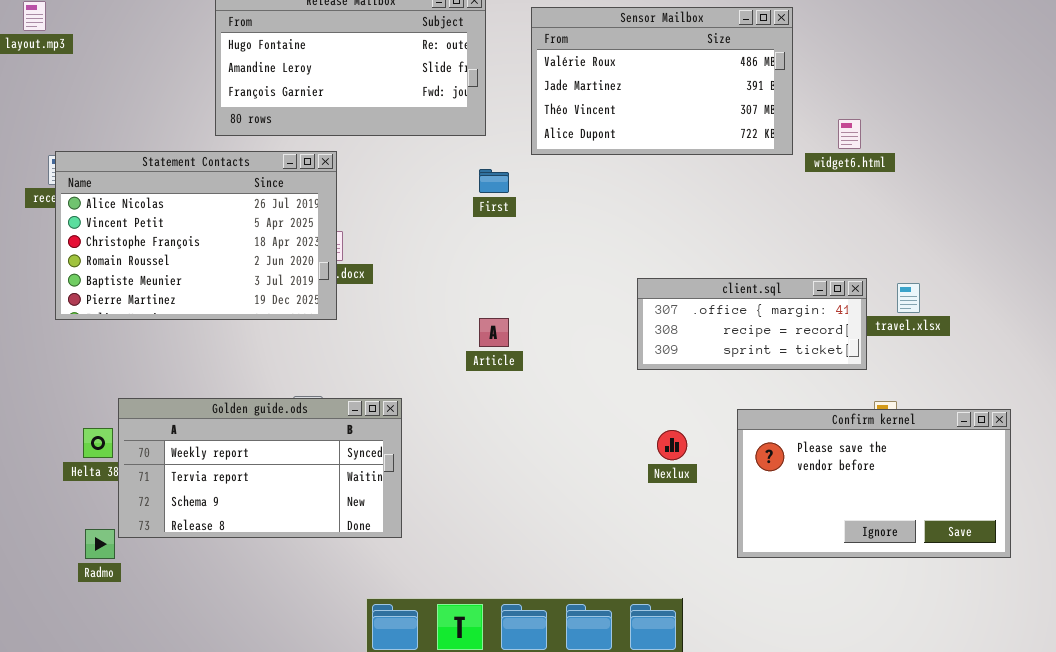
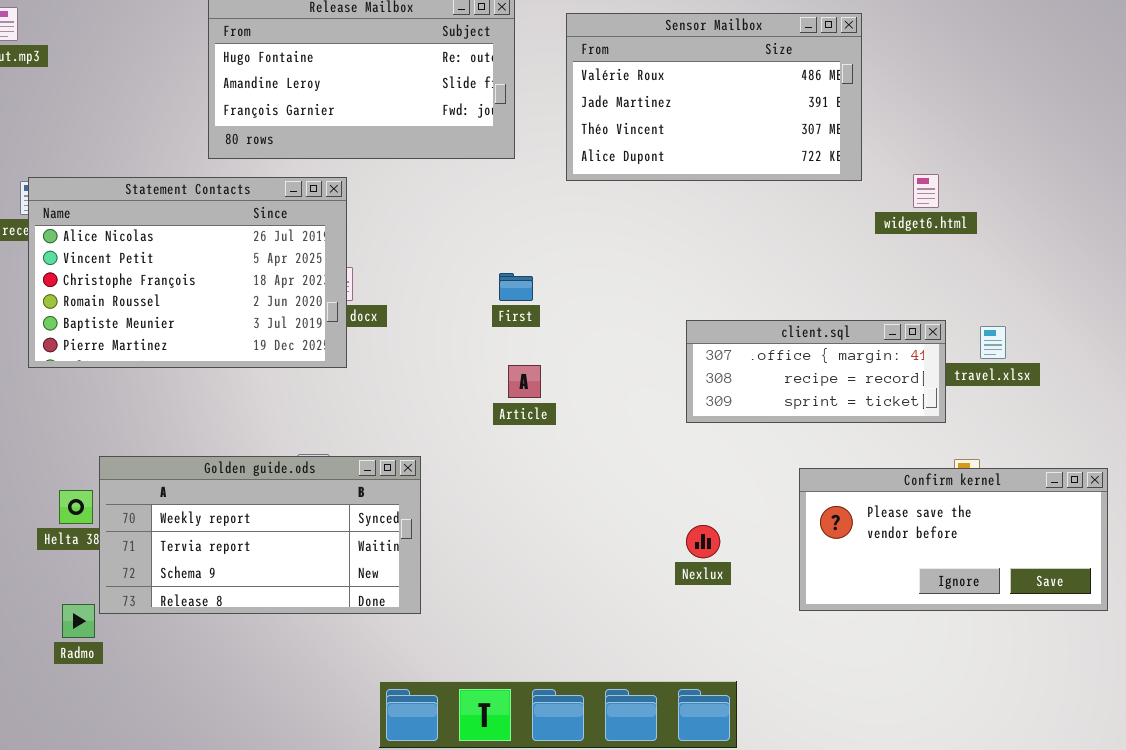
widget6.html: [838,119,861,149] -> [913,174,939,208], moved
First: [479,169,509,193] -> [499,273,533,301], moved
Confirm kernel: [737,409,1011,558] -> [799,468,1108,611], resized
Nexlux: [657,430,687,460] -> [686,525,720,558], moved

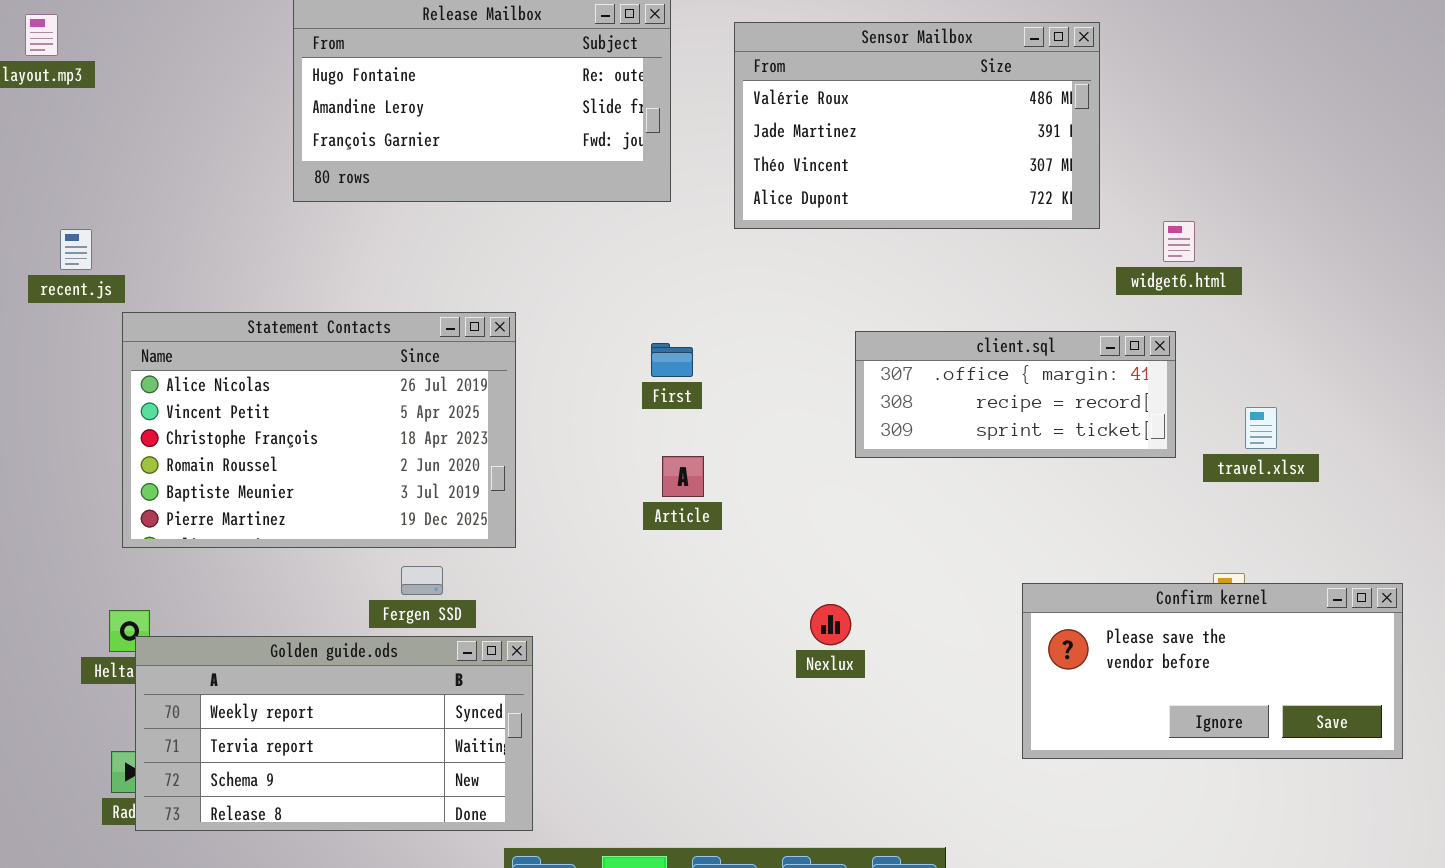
Statement Contacts: [28,177,347,368] -> [122,312,516,548], moved
client.sql: [686,320,946,423] -> [855,331,1176,458], moved
Golden guide.ods: [99,456,421,614] -> [135,636,533,831], moved
Nexlux: [686,525,720,558] -> [810,604,851,645], moved

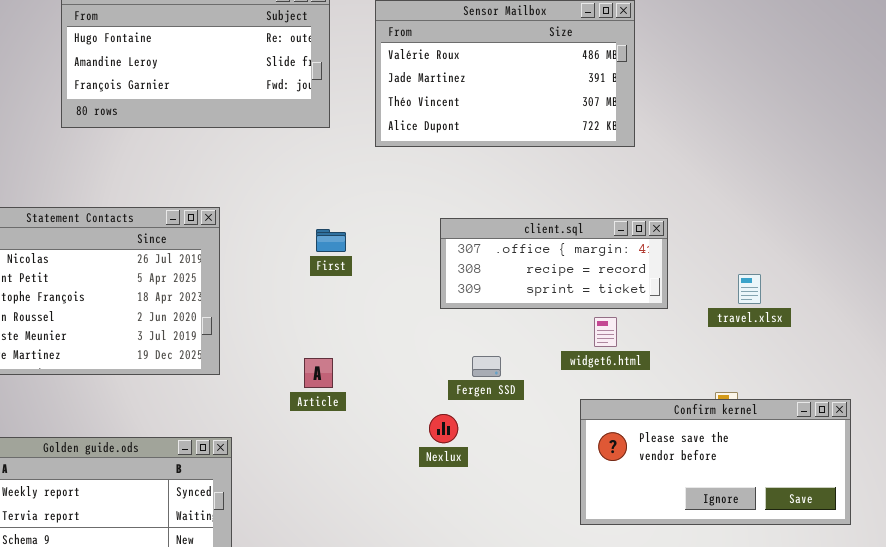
widget6.html: [1163,221,1195,262] -> [594,317,617,347], moved
client.sql: [855,331,1176,458] -> [440,218,668,309], moved
Article: [662,456,704,497] -> [304,358,333,388], moved
Fergen SSD: [401,566,443,595] -> [472,356,501,377], moved

